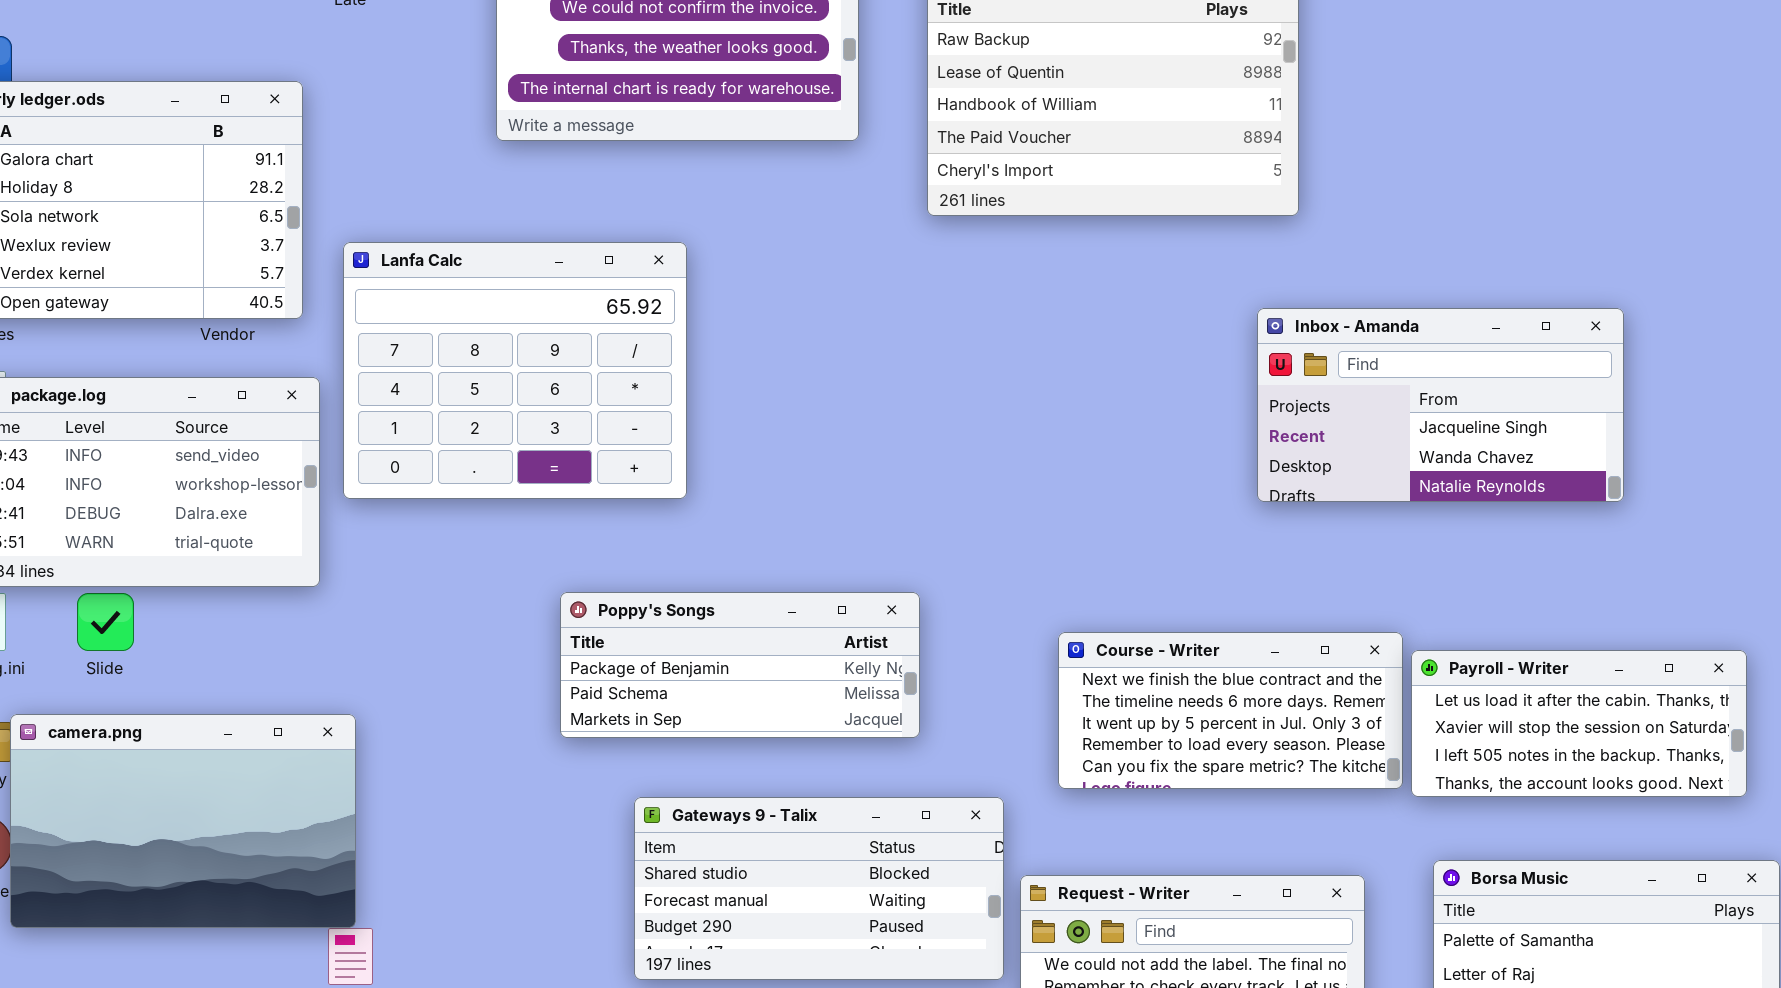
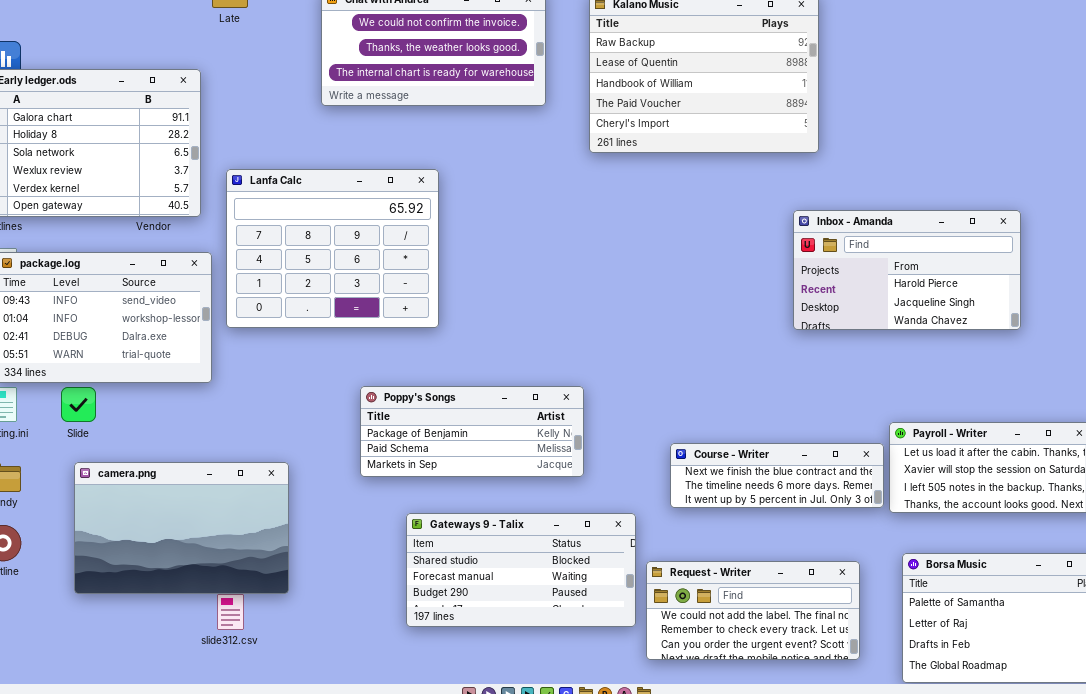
Inbox - Amanda: [1257,308,1624,502] -> [793,210,1021,330], scrolled up 1 row
Course - Writer: [1058,632,1403,789] -> [670,443,884,508], resized
camera.png: [10,714,356,928] -> [74,462,289,594], moved

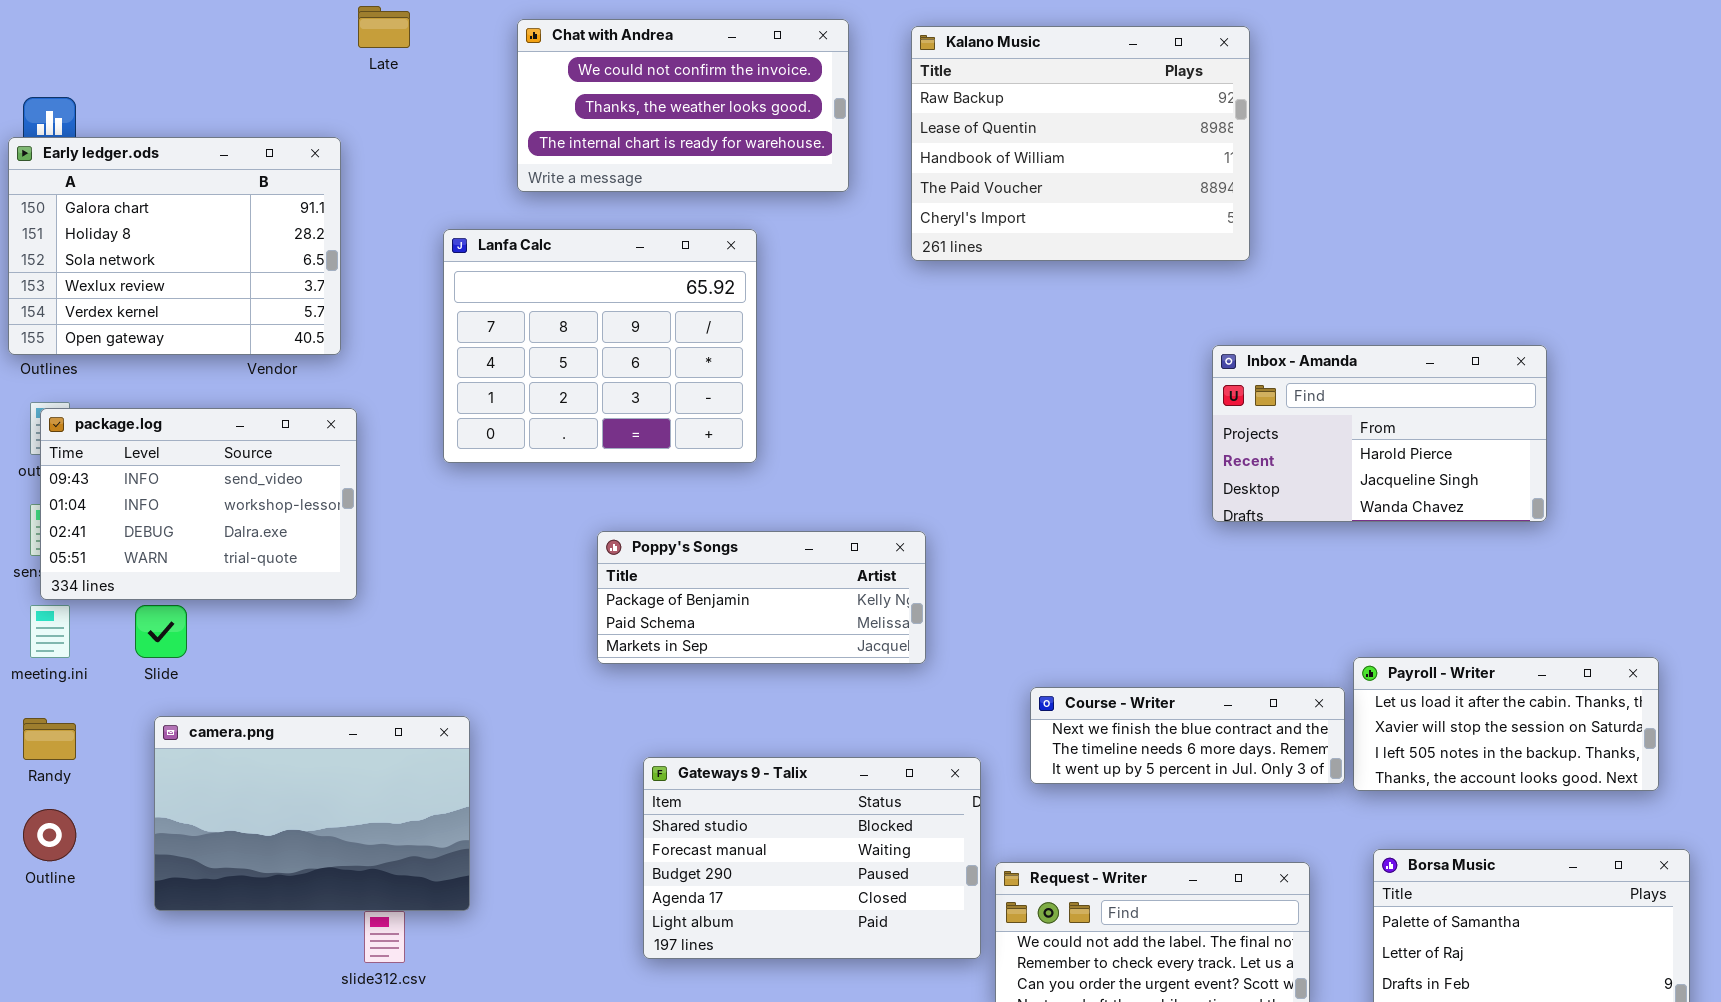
Lanfa Calc: [226,169,439,328] -> [443,229,757,463], moved
Poppy's Songs: [360,386,584,477] -> [597,531,926,664], moved
Gateways 9 - Talix: [406,513,636,627] -> [643,757,981,959], resized

